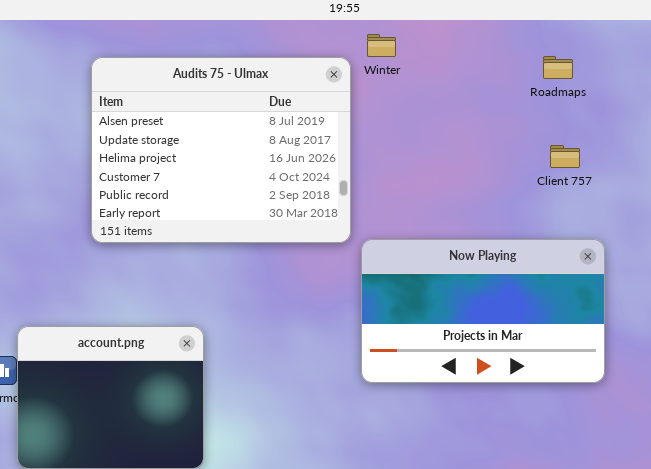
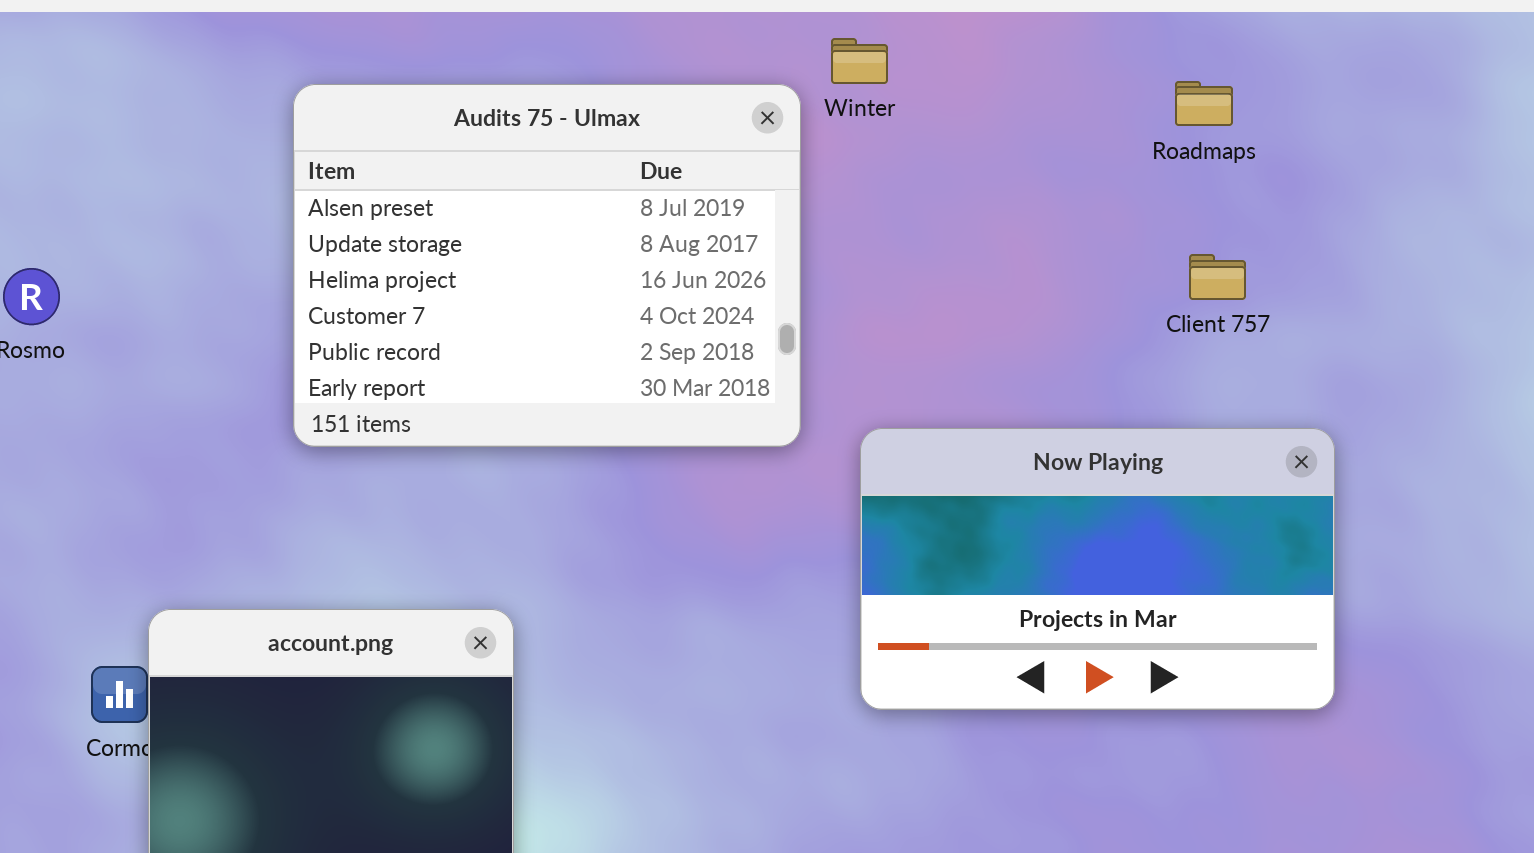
Now Playing: [361,239,605,383] -> [860,428,1335,710], moved

